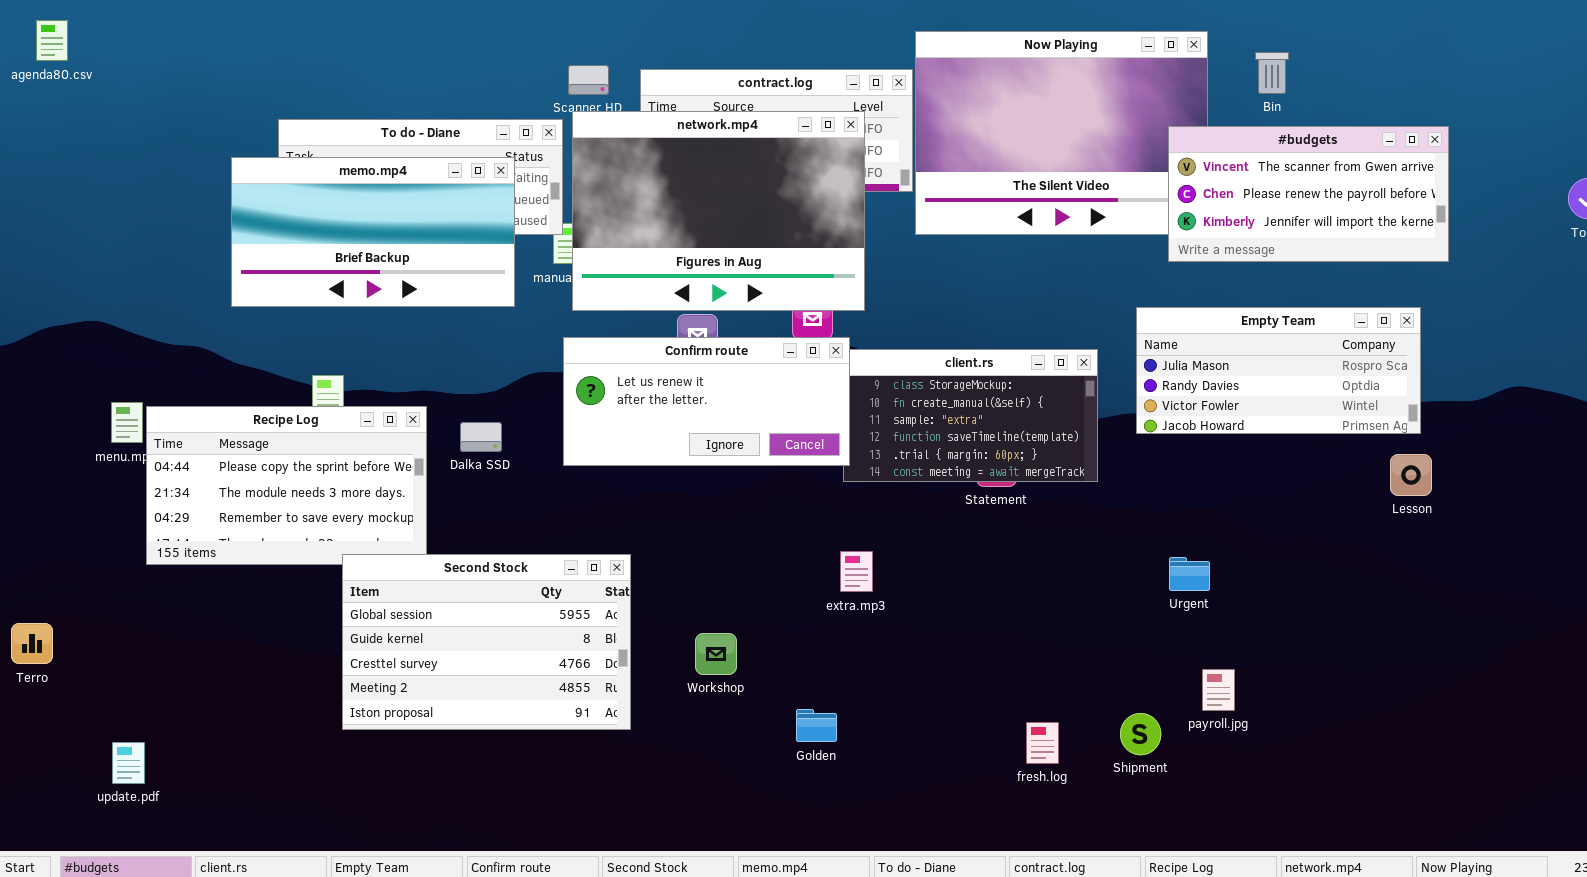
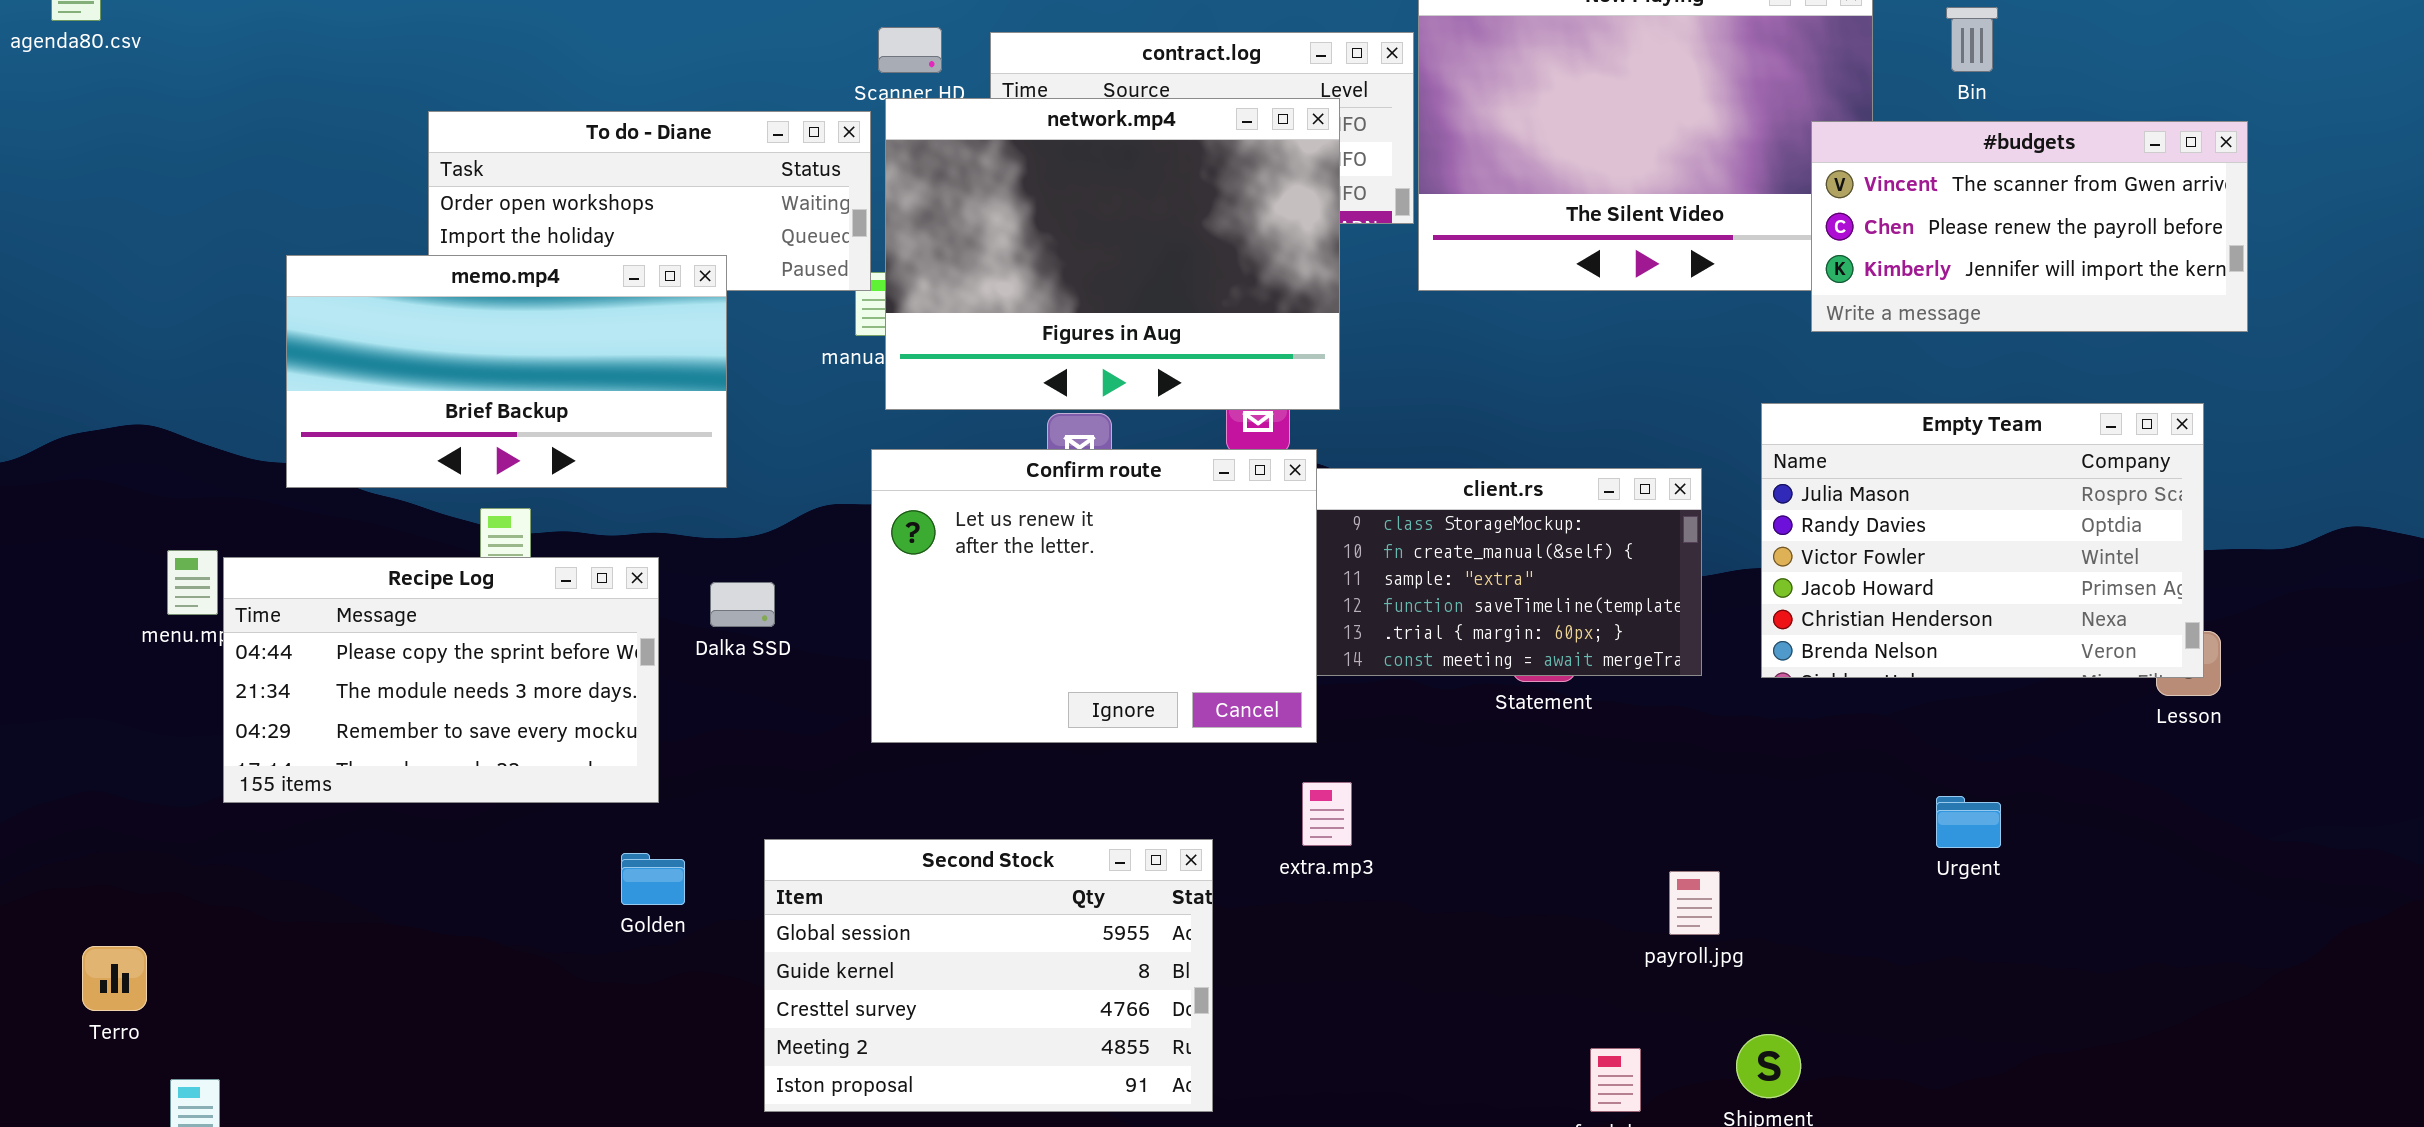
memo.mp4: [231,157,515,307] -> [286,255,727,488], moved
Empty Team: [1136,307,1421,434] -> [1761,403,2204,678], resized
Confirm route: [563,337,850,466] -> [871,449,1317,743], resized
Second Stock: [342,554,631,730] -> [764,839,1213,1112], moved
Urgent: [1169,557,1210,591] -> [1936,796,2001,848], moved
Terro: [11,623,53,664] -> [82,946,147,1011], moved
payroll.jpg: [1202,669,1235,711] -> [1669,871,1720,935], moved
Golden: [796,709,837,742] -> [621,853,685,905], moved

